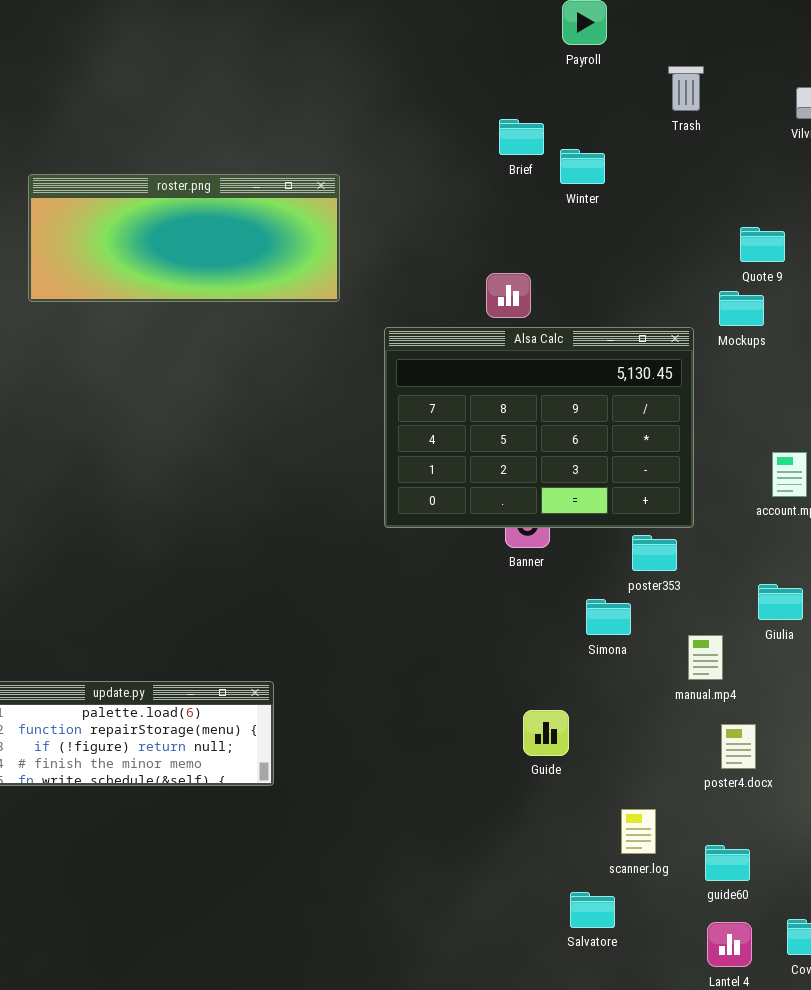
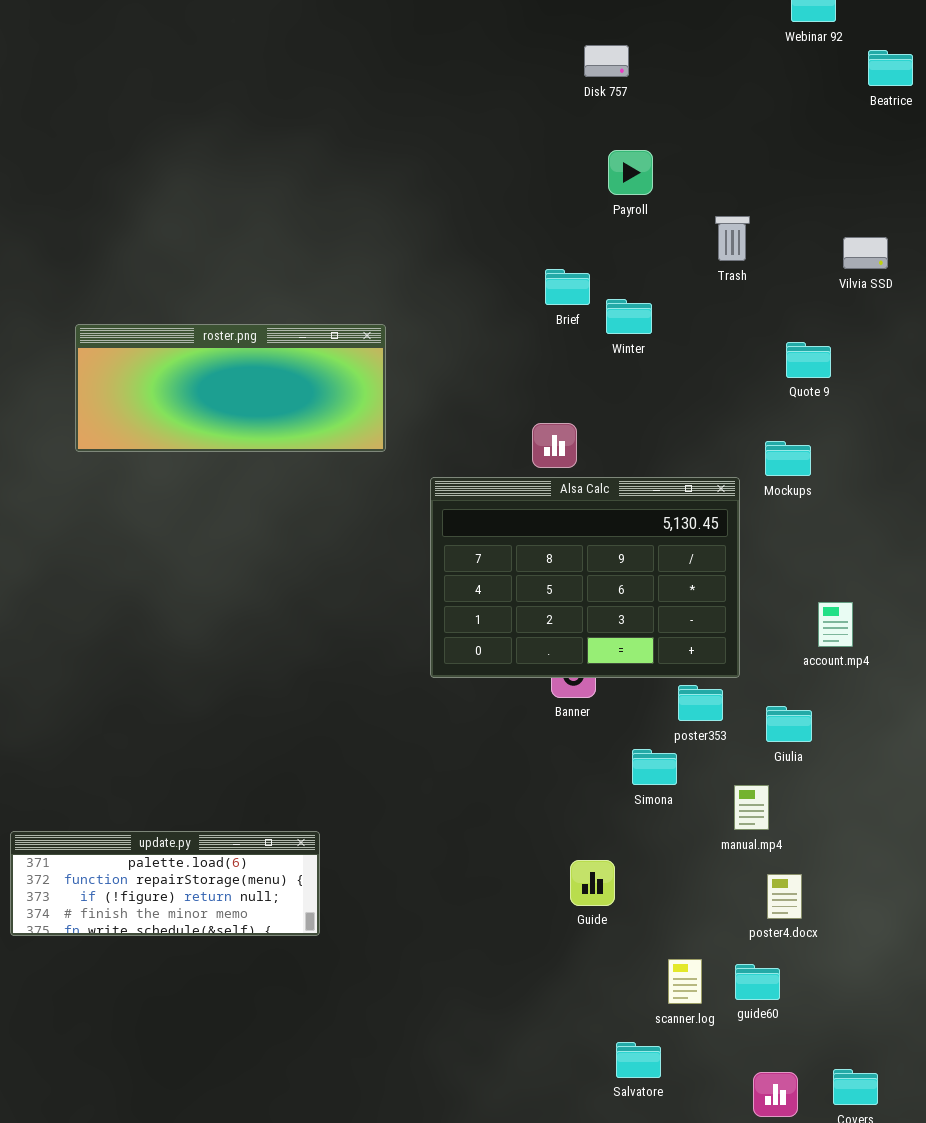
Quote 9: [740,227,785,262] -> [786,342,831,378], moved
Giulia: [758,584,803,620] -> [766,706,812,742], moved
guide60: [705,845,750,881] -> [735,964,780,1000], moved

